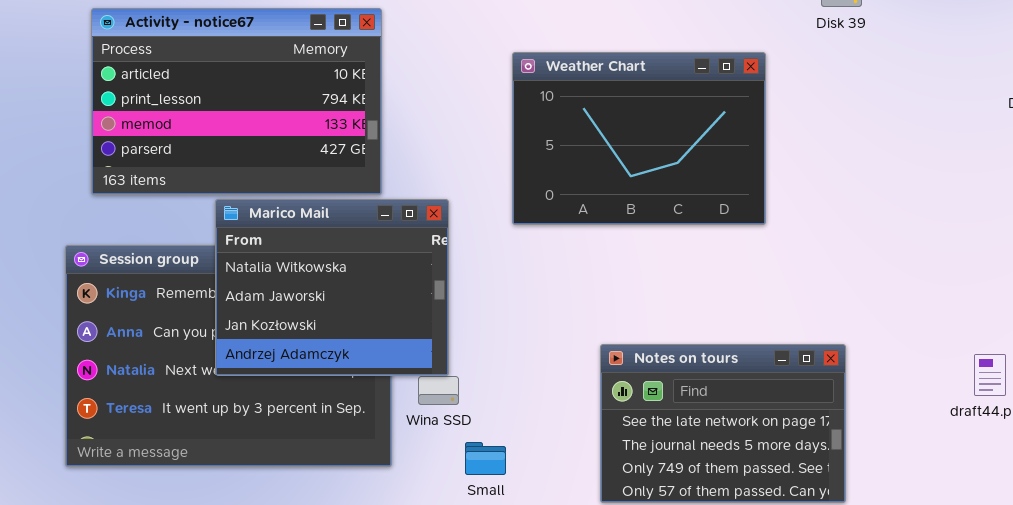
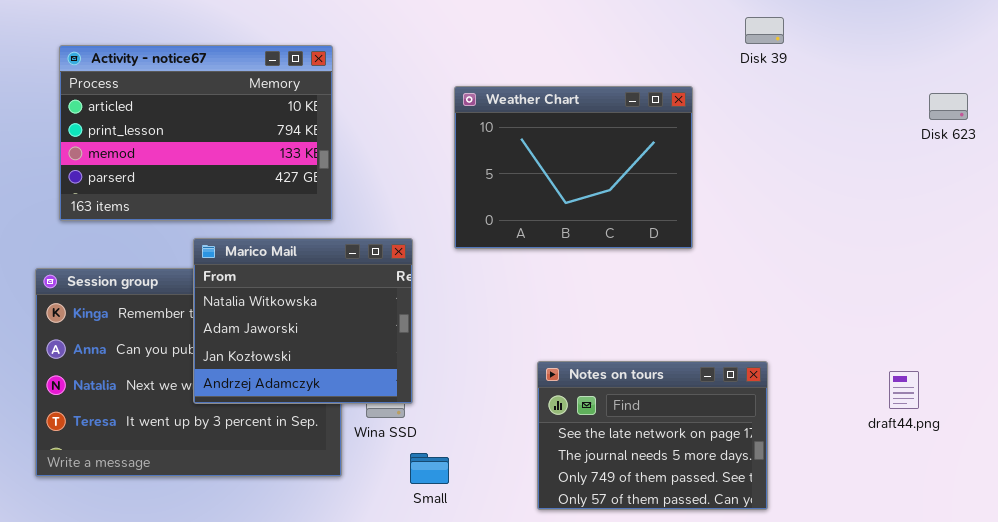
Marico Mail: [215,199,449,376] -> [193,238,413,404], moved

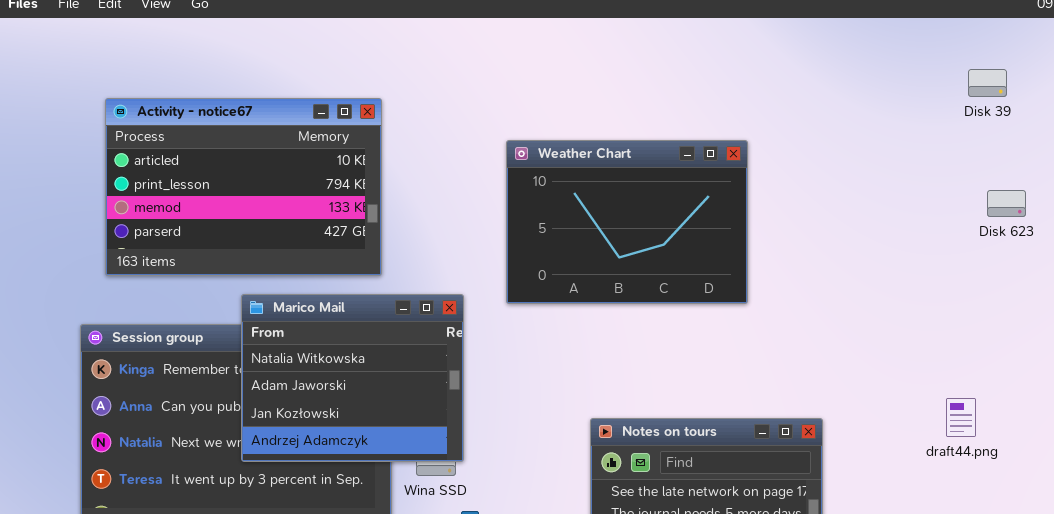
Disk 39: [745,17,784,44] -> [968,69,1007,97], moved
Disk 623: [929,93,968,120] -> [987,190,1026,217], moved
draft44.png: [889,371,919,409] -> [946,398,976,437], moved

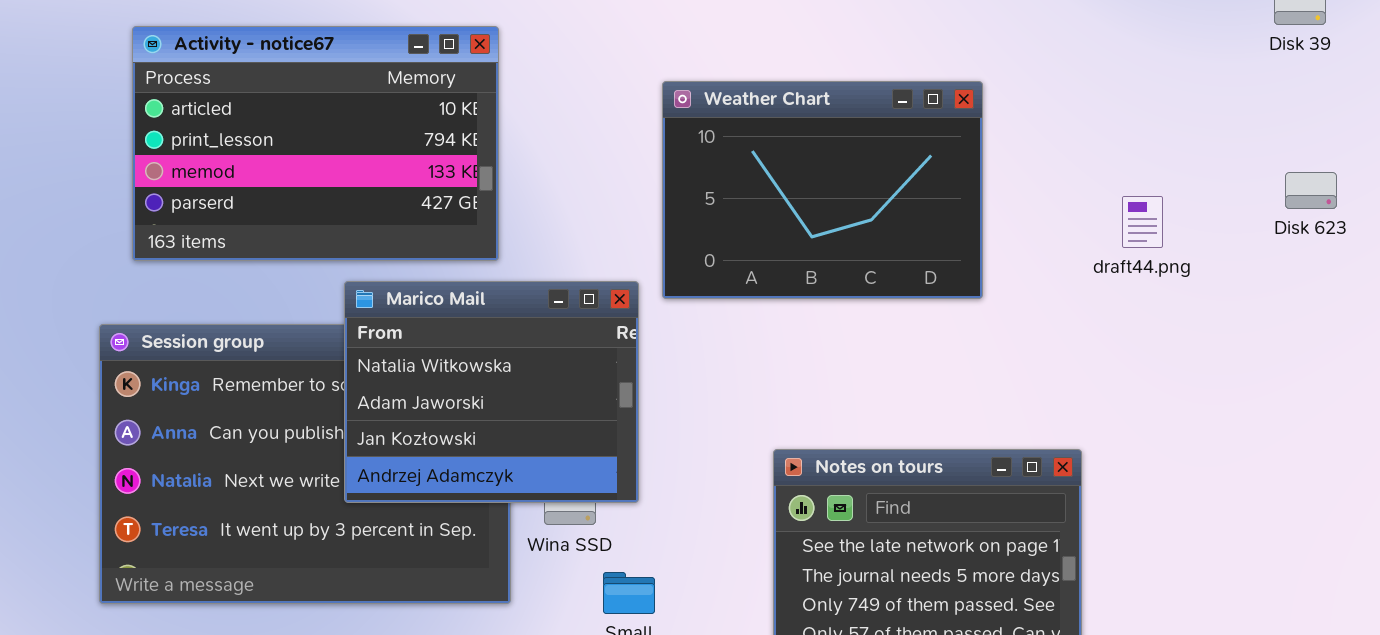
Disk 623: [987,190,1026,217] -> [1285,172,1337,209], moved
Marico Mail: [241,294,464,462] -> [344,281,639,503], moved
draft44.png: [946,398,976,437] -> [1122,196,1163,248], moved

